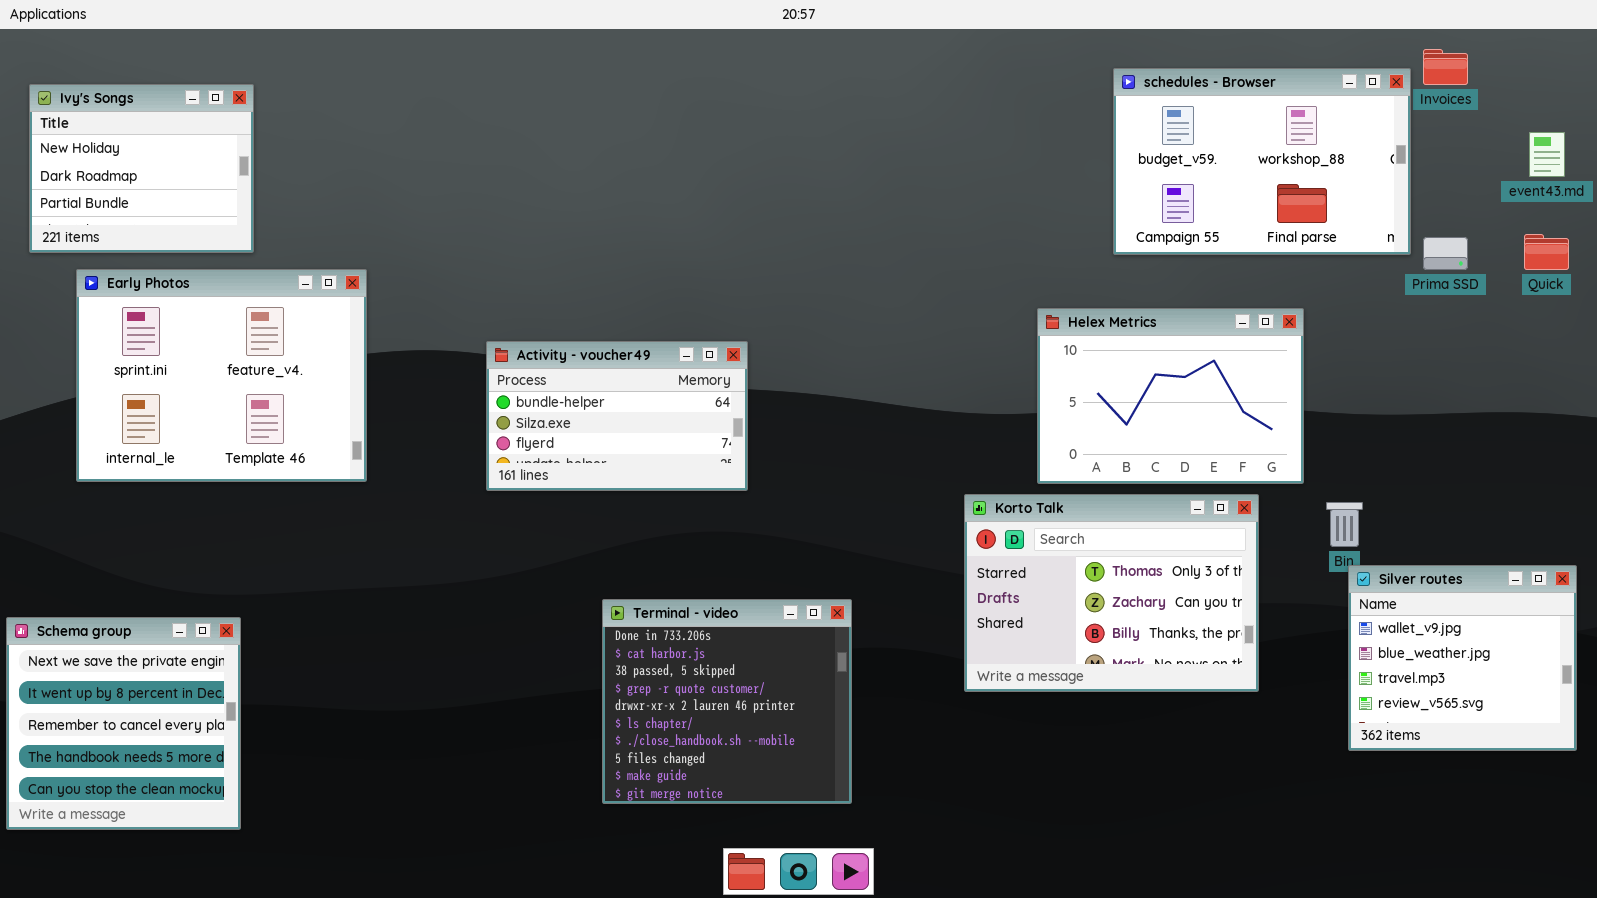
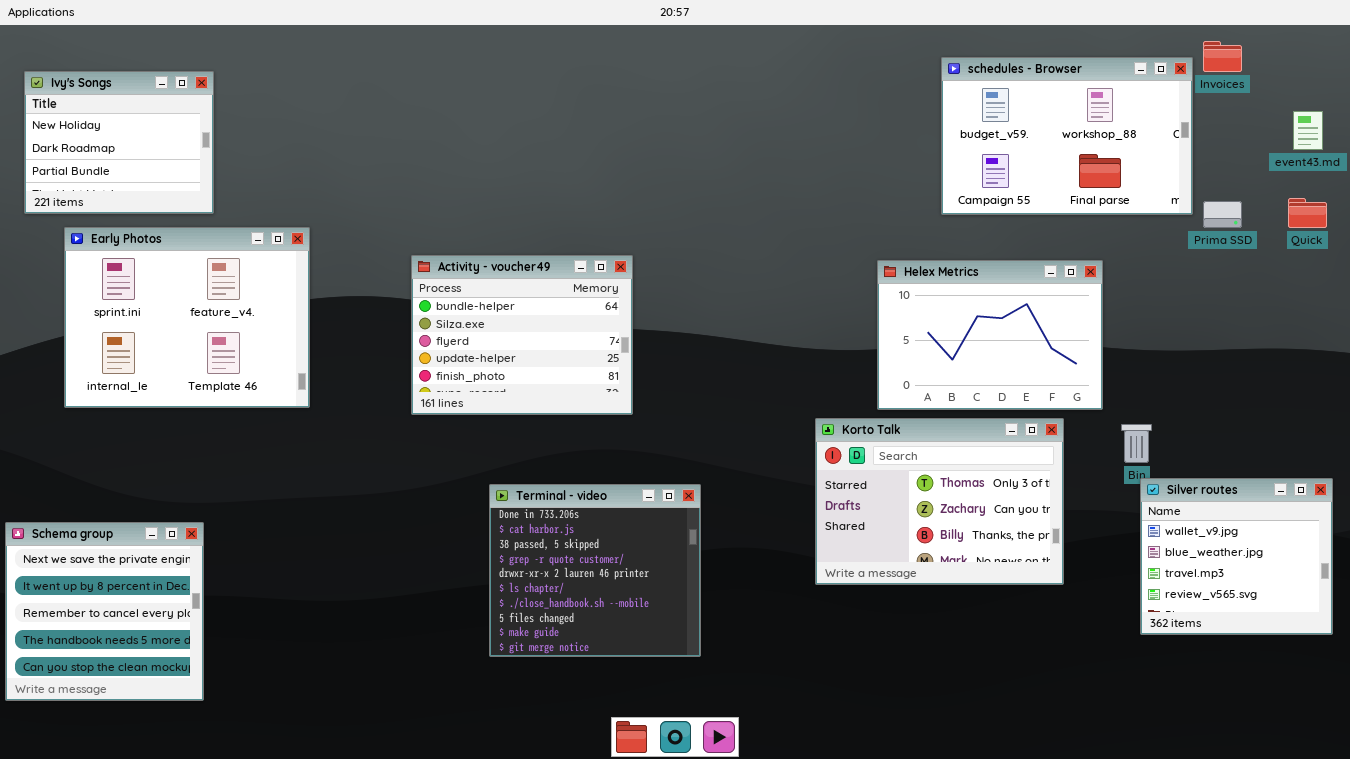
Activity - voucher49: [486,341,748,491] -> [411,255,633,415], resized
Terminal - video: [602,599,852,804] -> [489,484,701,657], moved

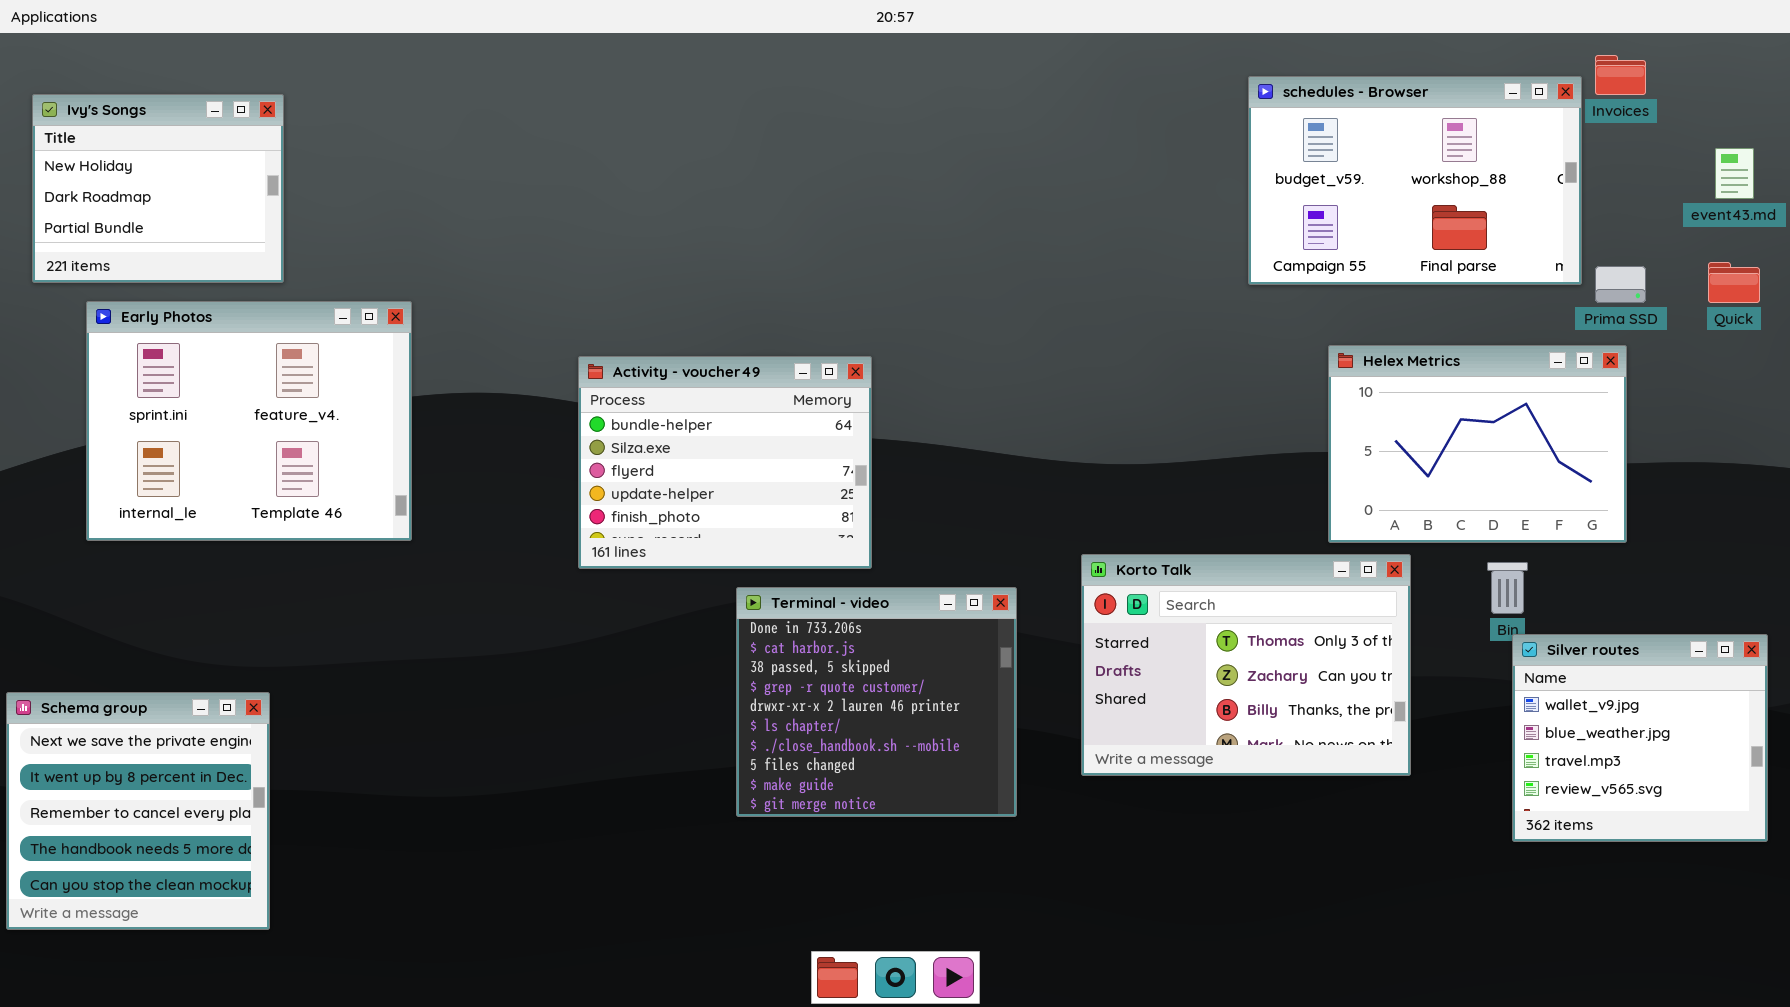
Activity - voucher49: [411,255,633,415] -> [578,356,872,569], moved
Helex Metrics: [877,260,1103,410] -> [1328,345,1627,543], moved
Terminal - video: [489,484,701,657] -> [736,587,1017,817], moved

